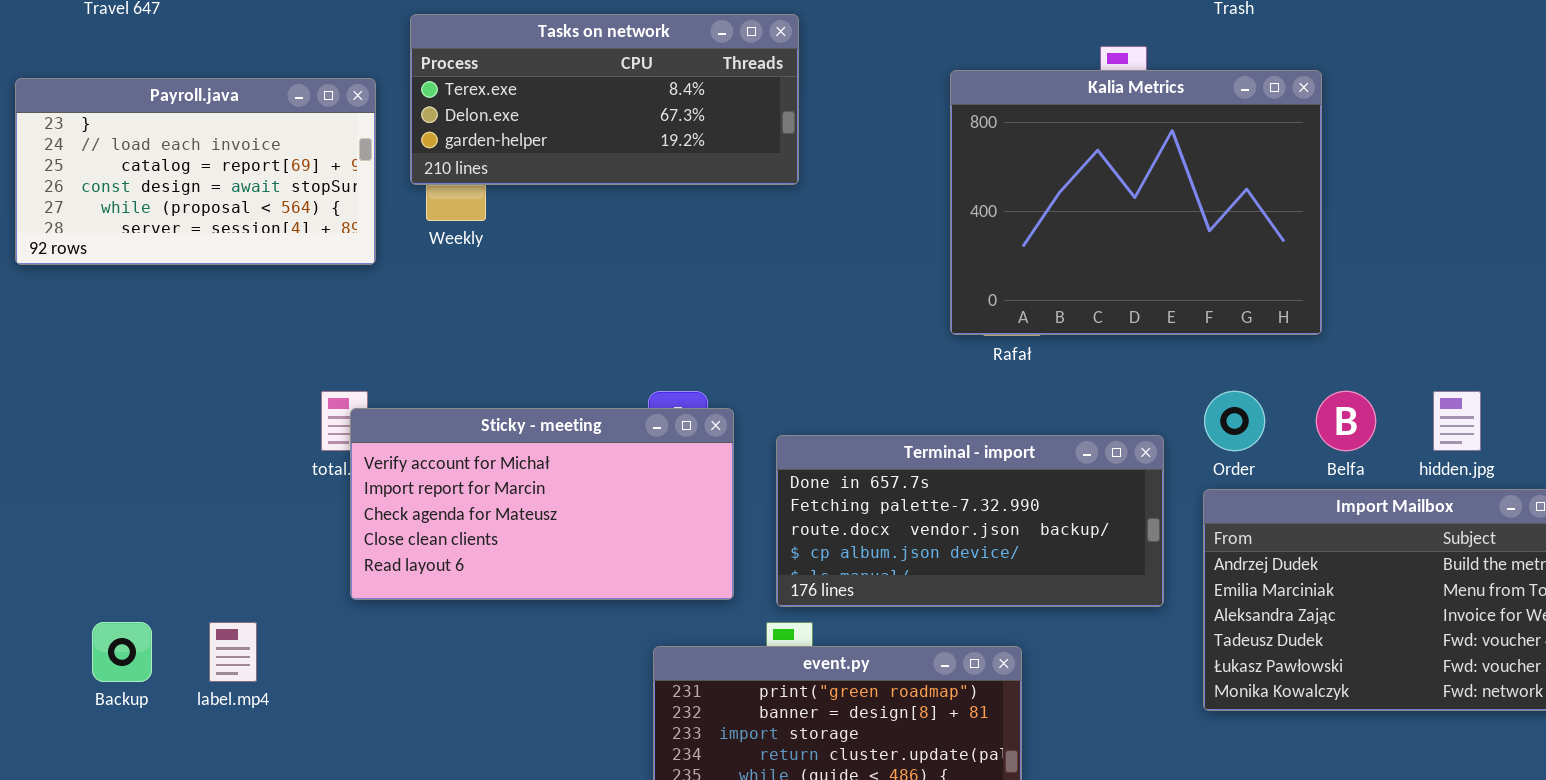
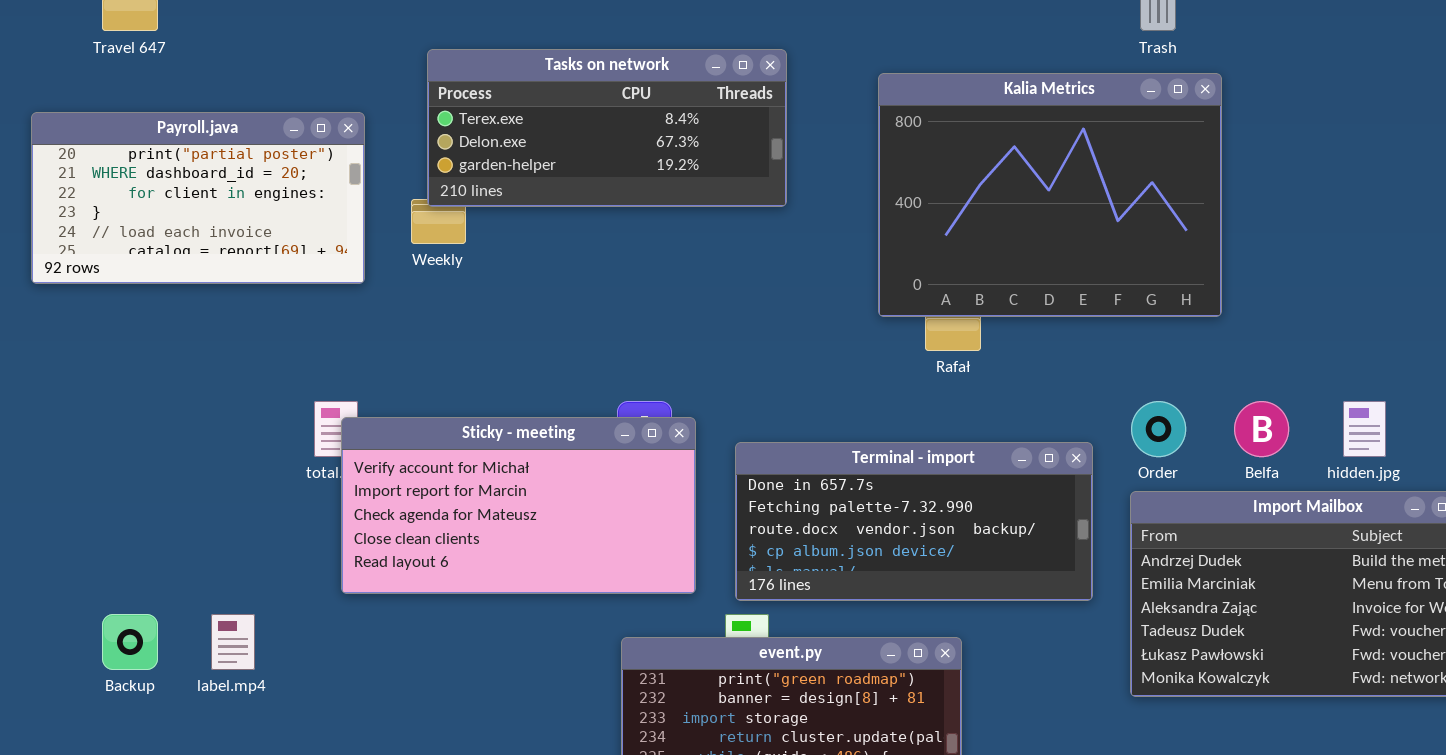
Tasks on network: [410,14,799,185] -> [427,49,787,207], moved
Kalia Metrics: [950,70,1322,335] -> [878,73,1222,317], moved
Payroll.java: [15,78,376,265] -> [31,112,365,284], scrolled up 3 rows

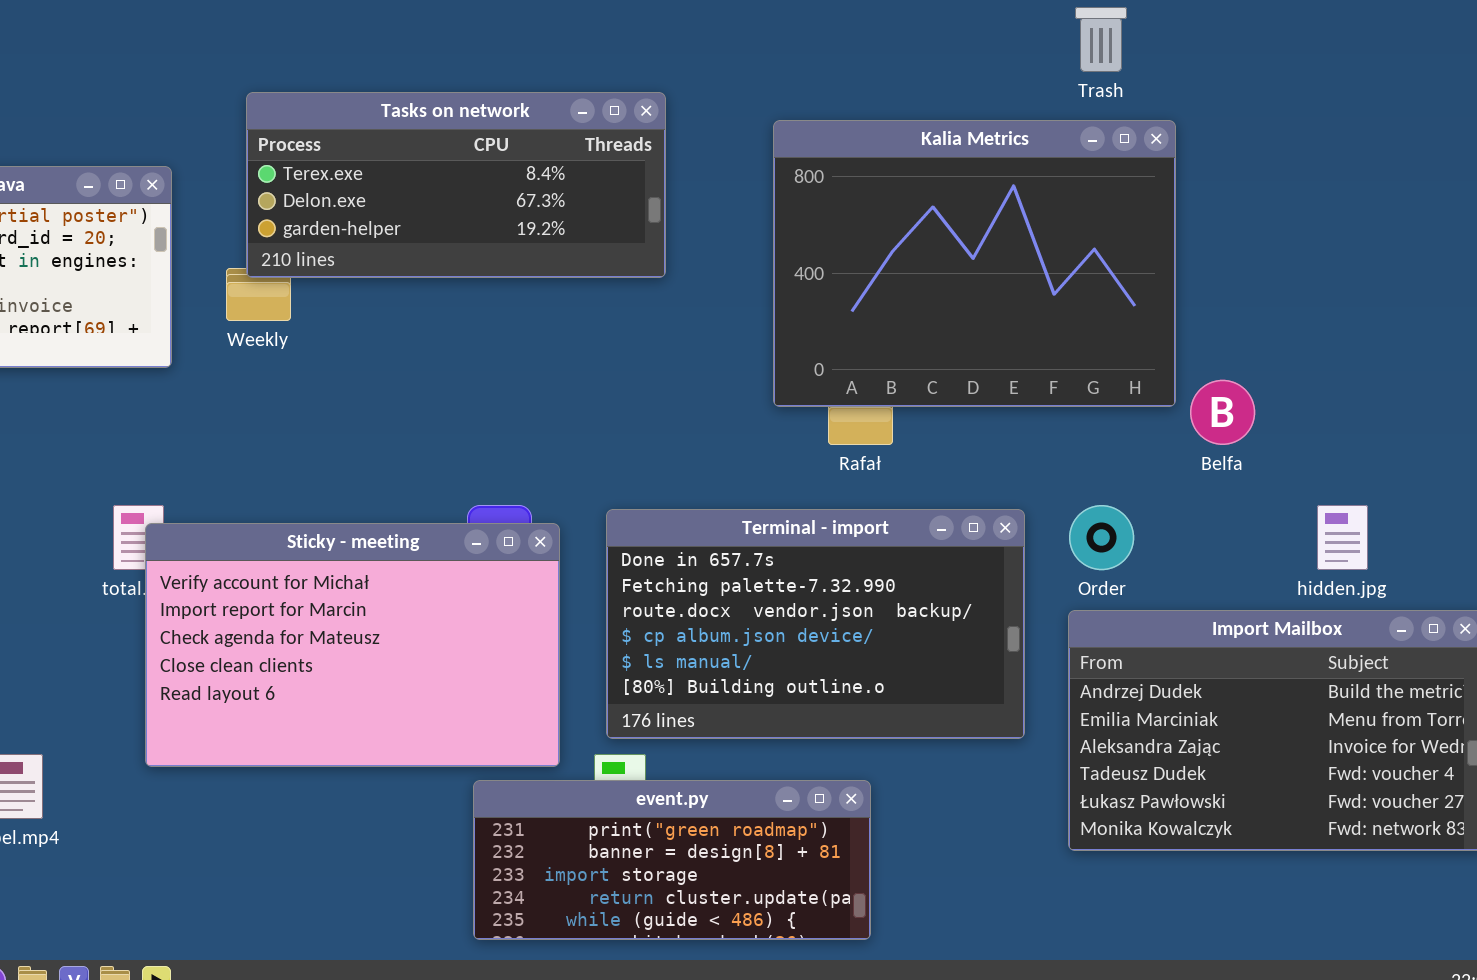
Belfa: [1234,401,1289,457] -> [1190,380,1255,445], moved
Sticky - meeting: [341,417,696,594] -> [145,523,560,767], resized
Terminal - import: [735,442,1093,601] -> [606,509,1025,739], resized

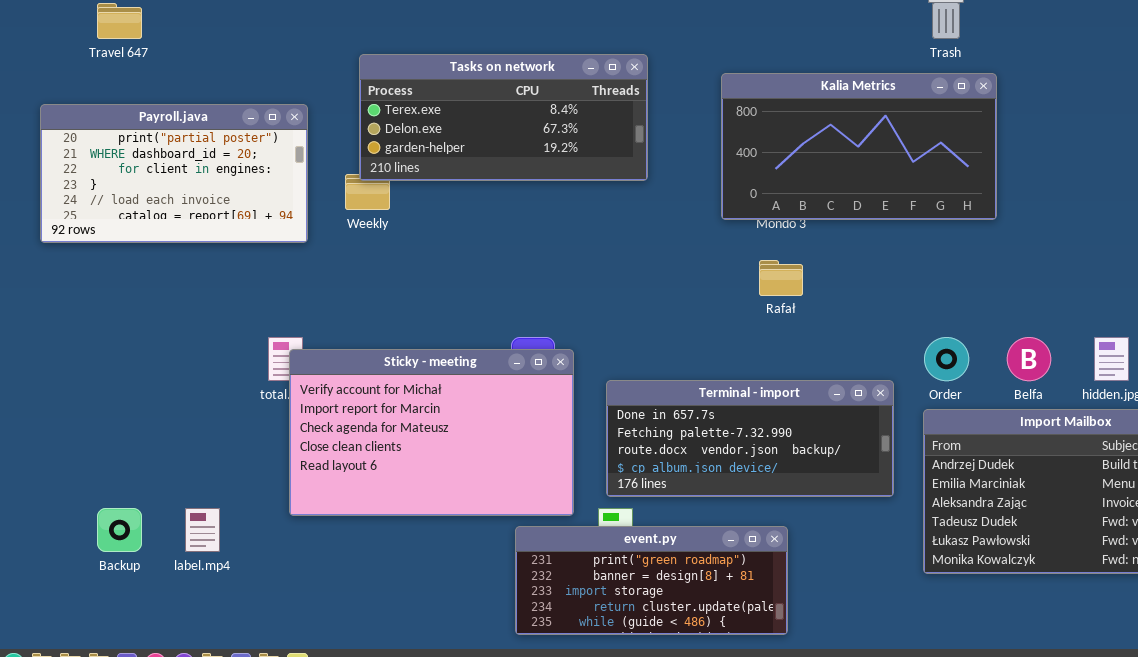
Kalia Metrics: [773,120,1176,407] -> [721,73,997,220], resized
Belfa: [1190,380,1255,445] -> [1007,337,1051,381], moved
Terminal - import: [606,509,1025,739] -> [606,380,894,497], resized

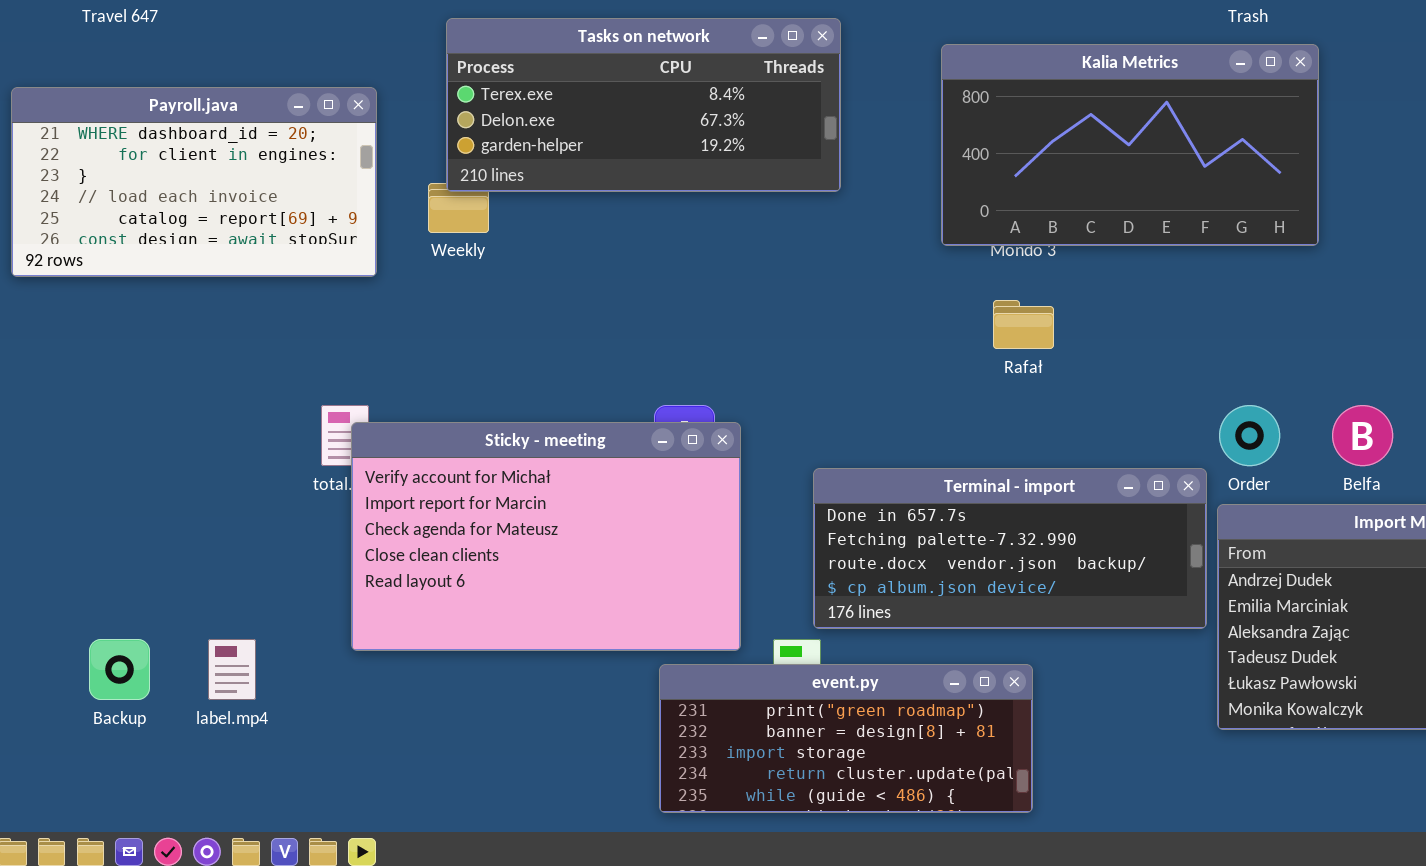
Payroll.java: [40,104,308,243] -> [11,87,377,277], scrolled down 1 row
Terminal - import: [606,380,894,497] -> [813,468,1207,629], moved

